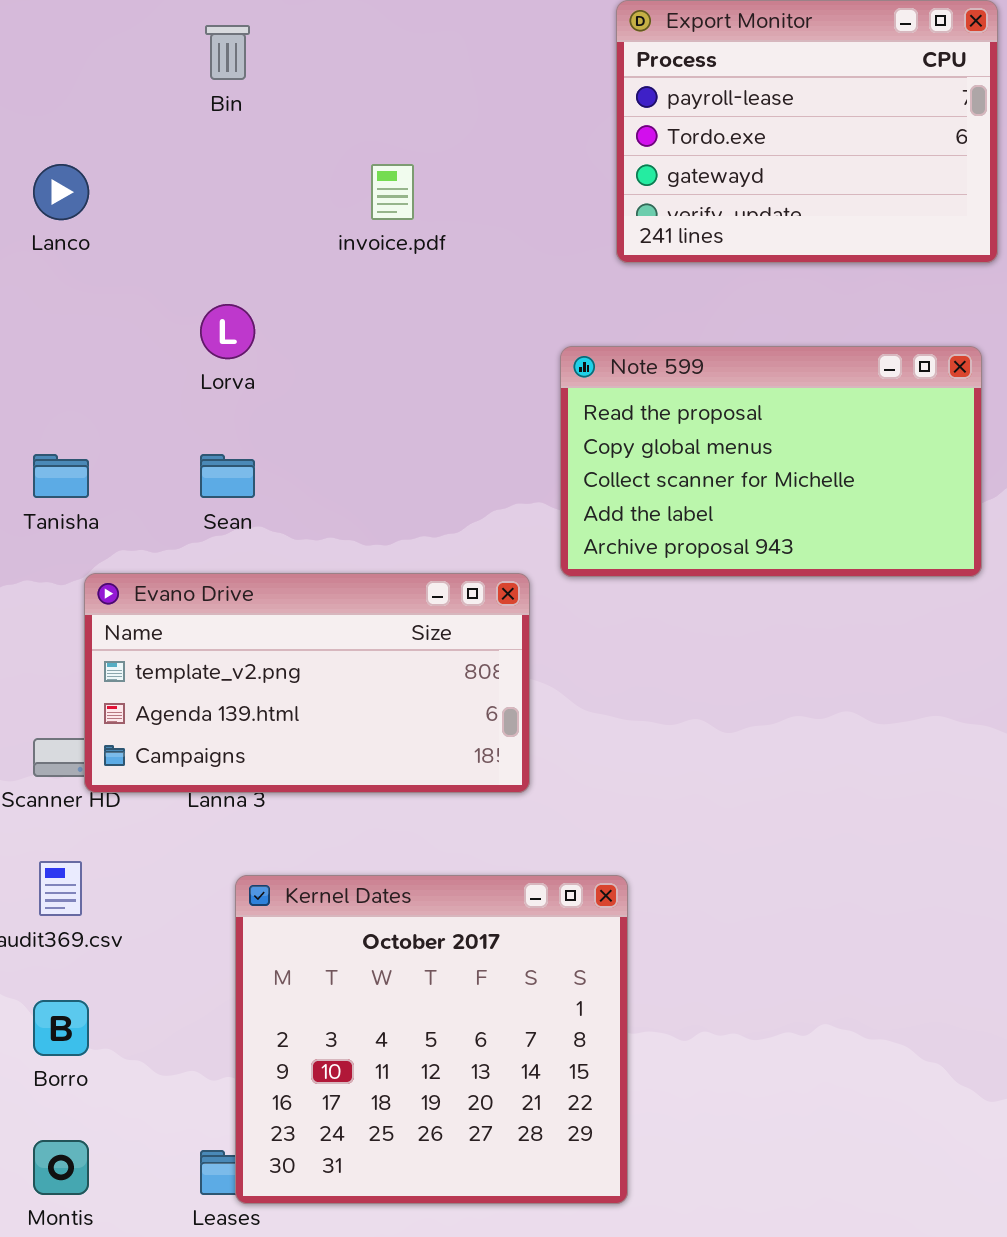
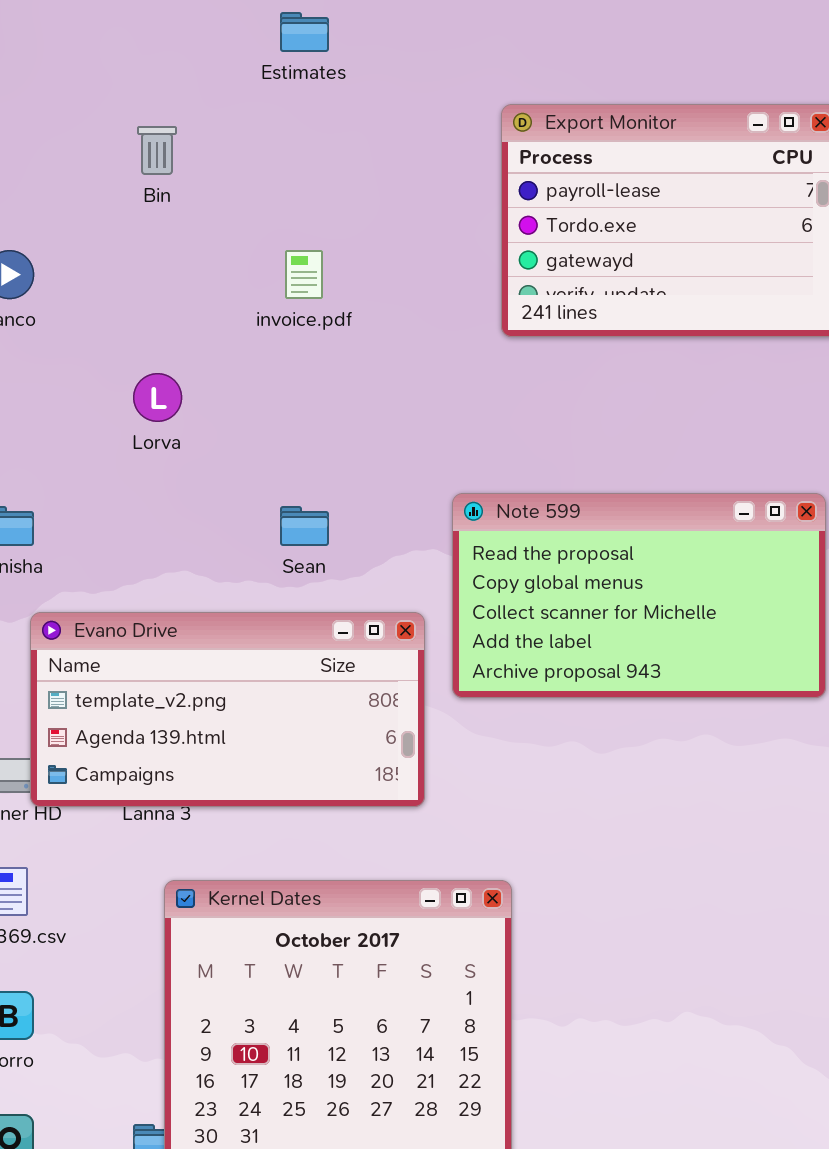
Note 599: [560,346,982,577] -> [452,493,826,698], moved
Sean: [200,454,255,498] -> [280,506,329,546], moved

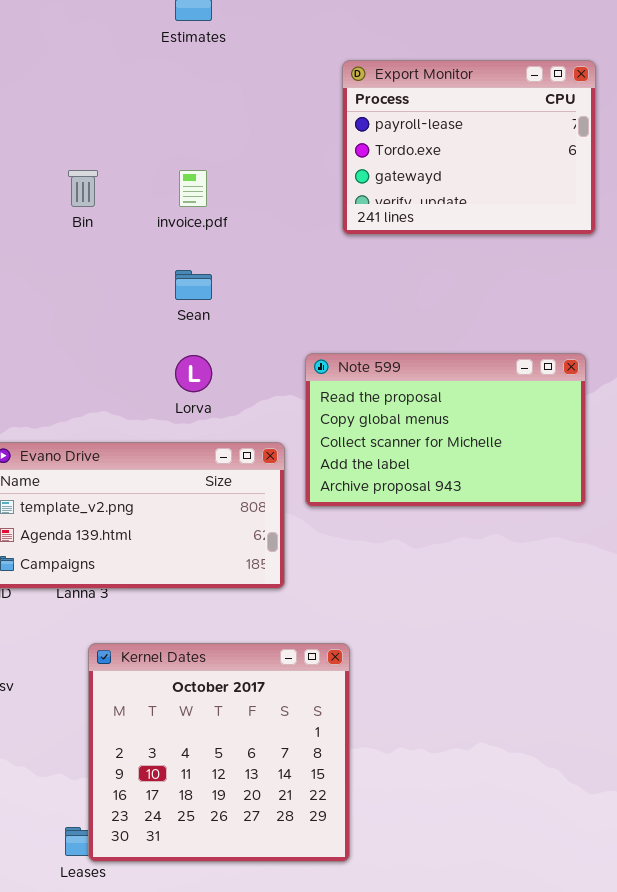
Bin: [137,126,177,175] -> [68,170,98,207], moved
Lorva: [133,373,182,422] -> [175,355,212,392], moved
Sean: [280,506,329,546] -> [175,270,212,300], moved

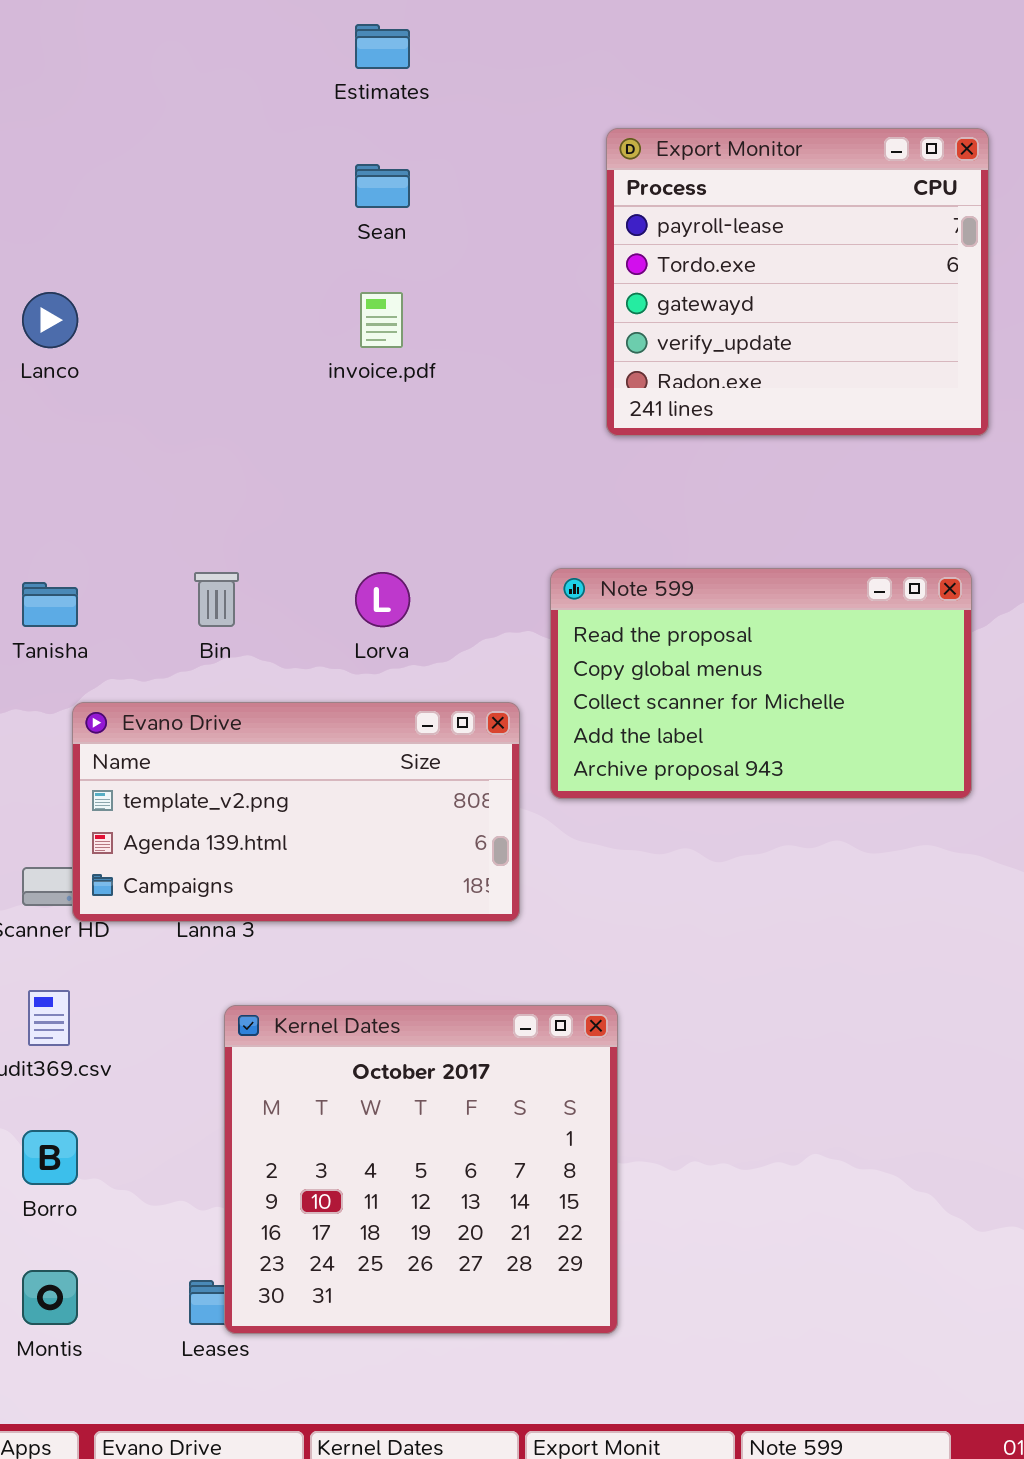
Export Monitor: [342,60,596,235] -> [606,128,989,436], resized
Bin: [68,170,98,207] -> [194,572,239,627], moved
Sean: [175,270,212,300] -> [355,164,410,208], moved

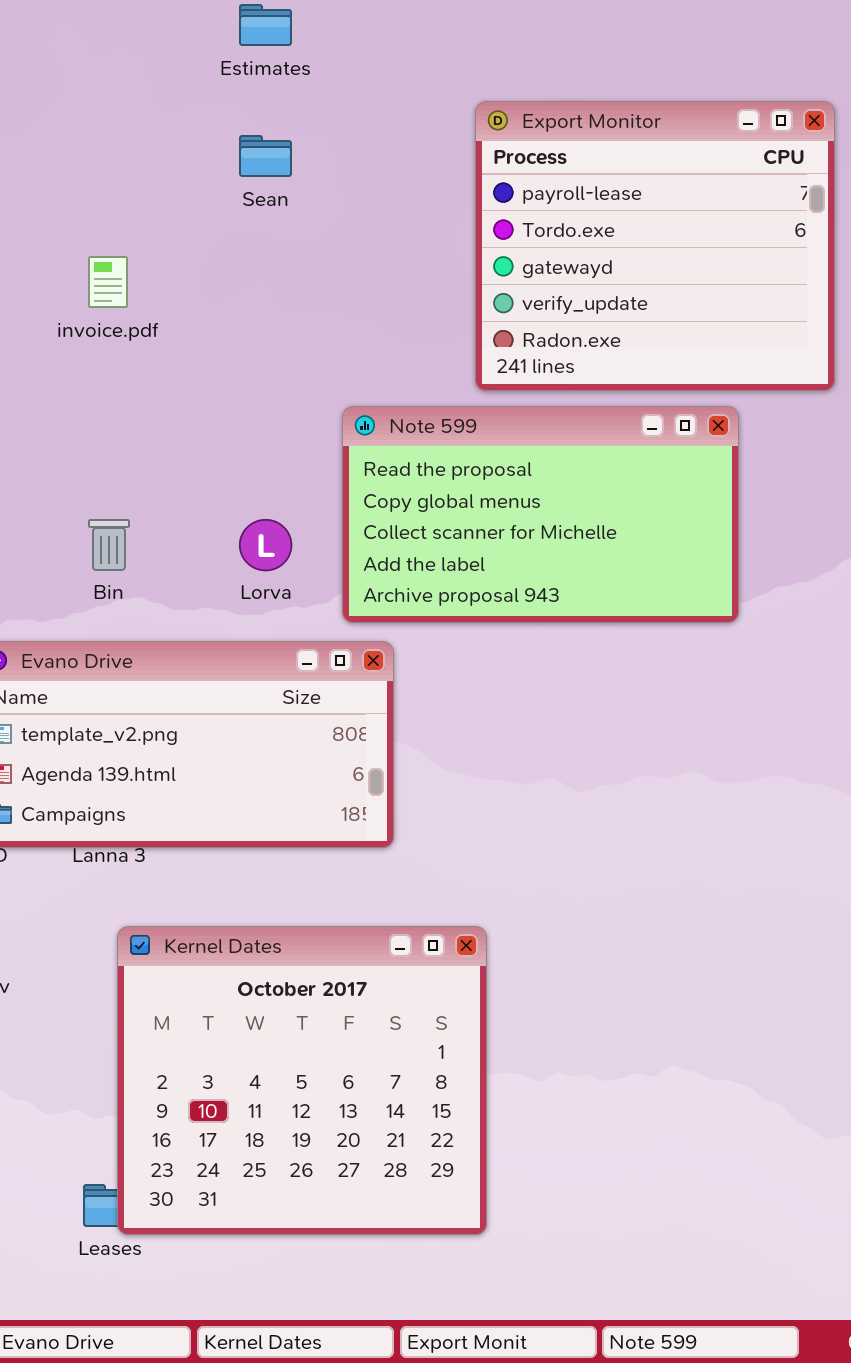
invoice.pdf: [360,292,403,348] -> [88,256,128,308], moved
Note 599: [550,568,972,799] -> [342,406,739,623], moved

